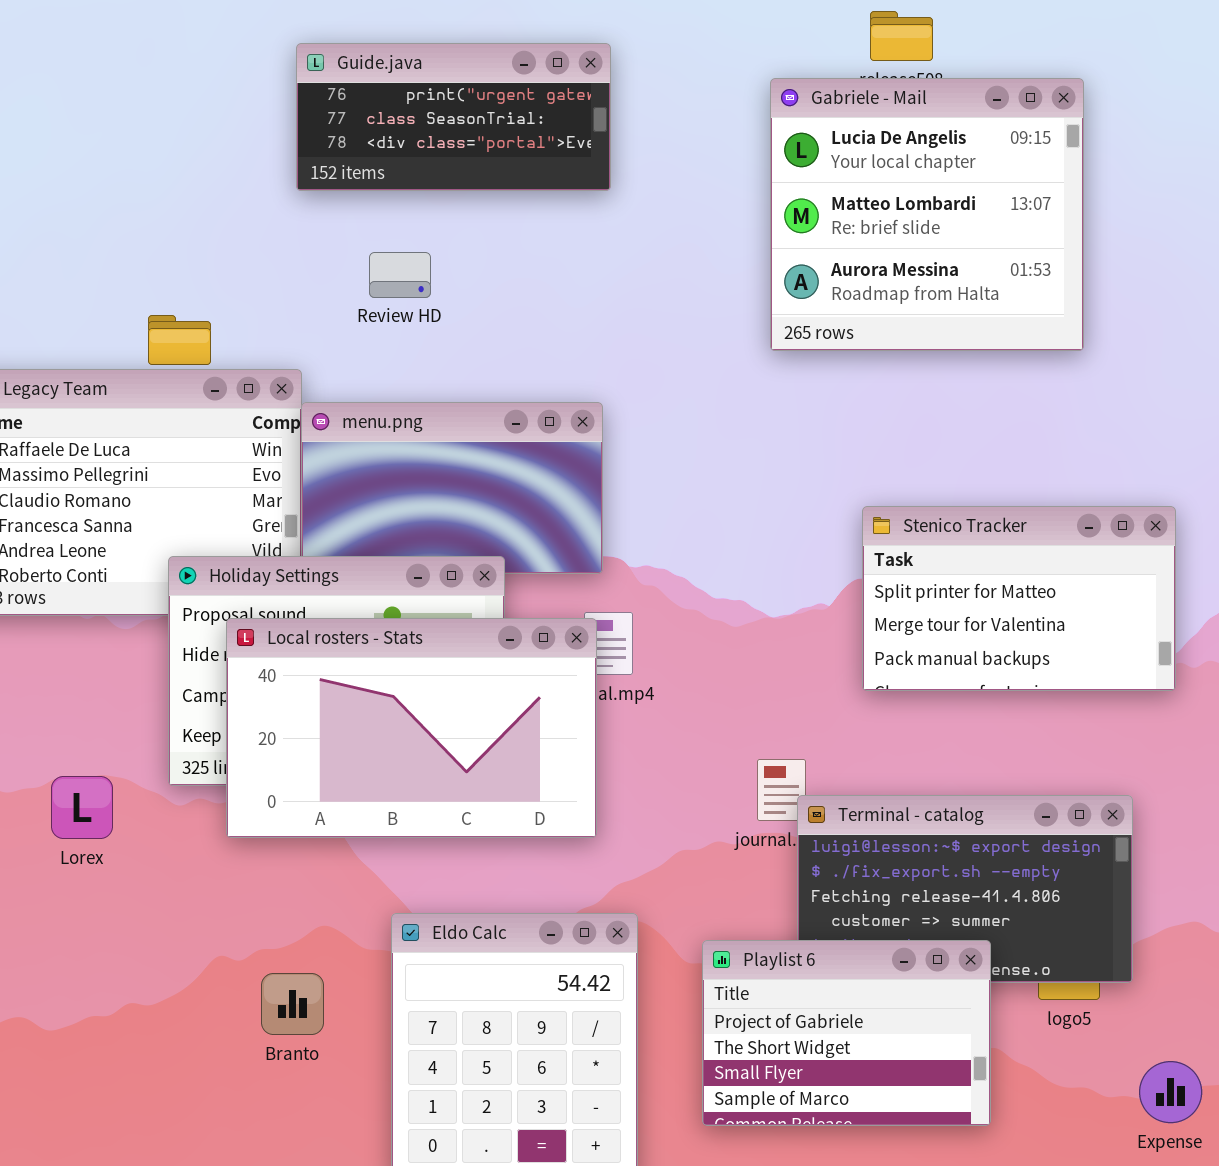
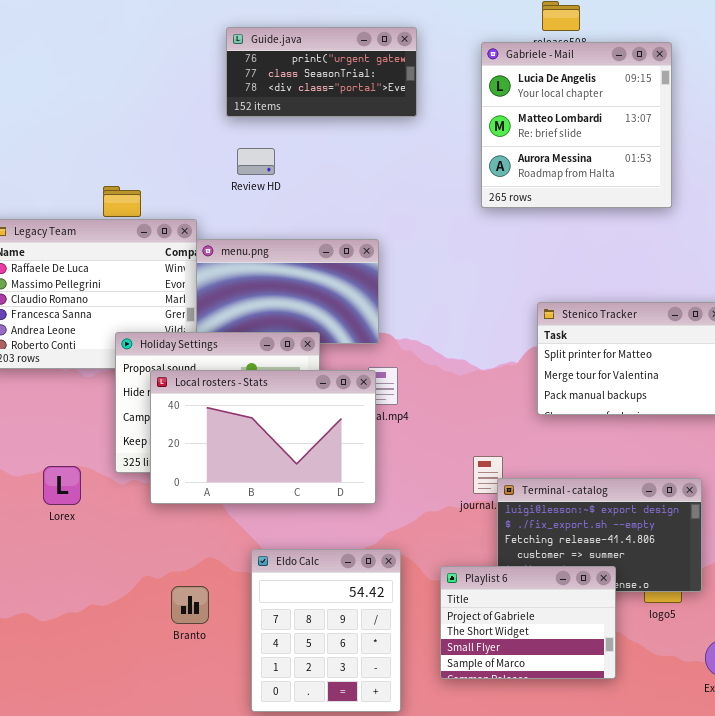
Guide.java: [296,43,611,191] -> [226,27,417,117], moved

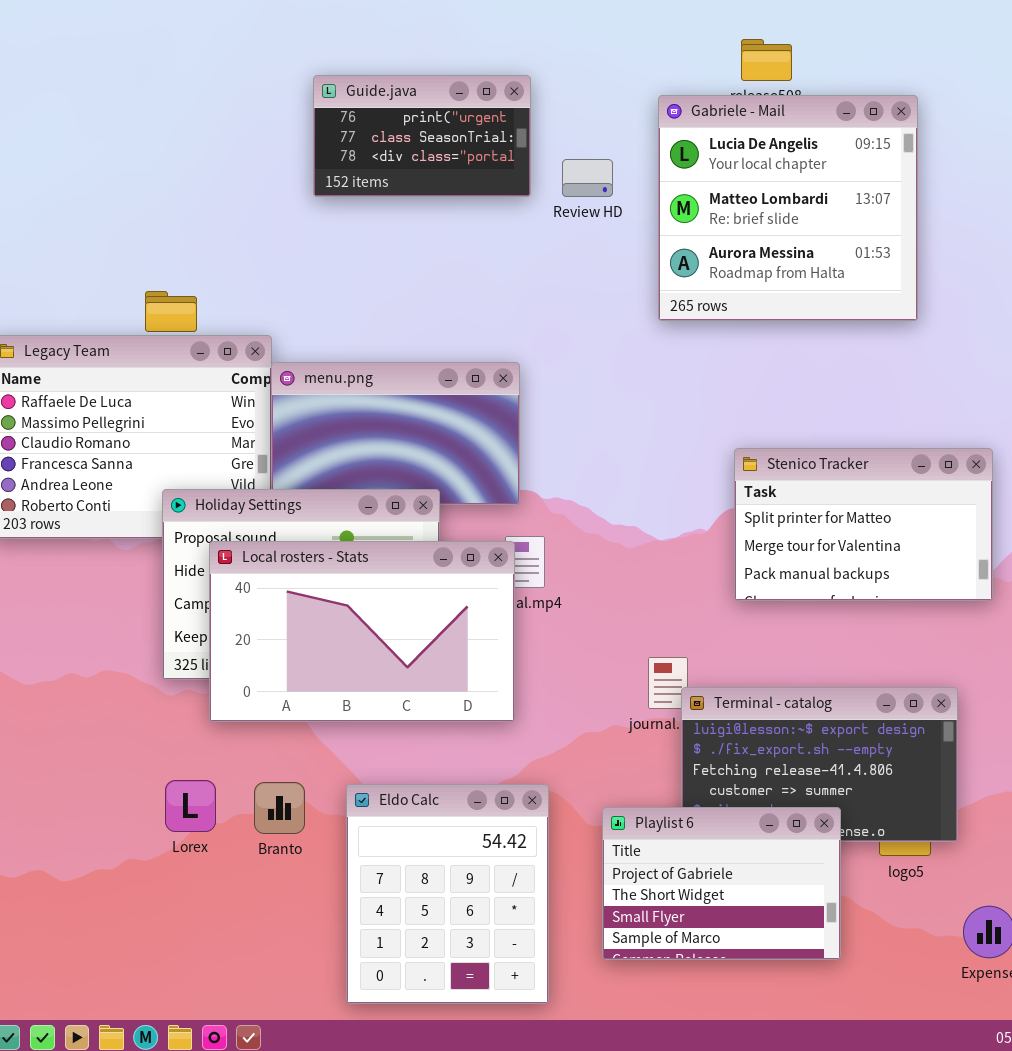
Guide.java: [226,27,417,117] -> [313,75,531,197], resized
Review HD: [237,148,275,175] -> [562,159,613,197], moved
Lorex: [43,466,81,505] -> [165,780,216,832], moved
Branto: [171,586,209,624] -> [254,782,305,834], moved

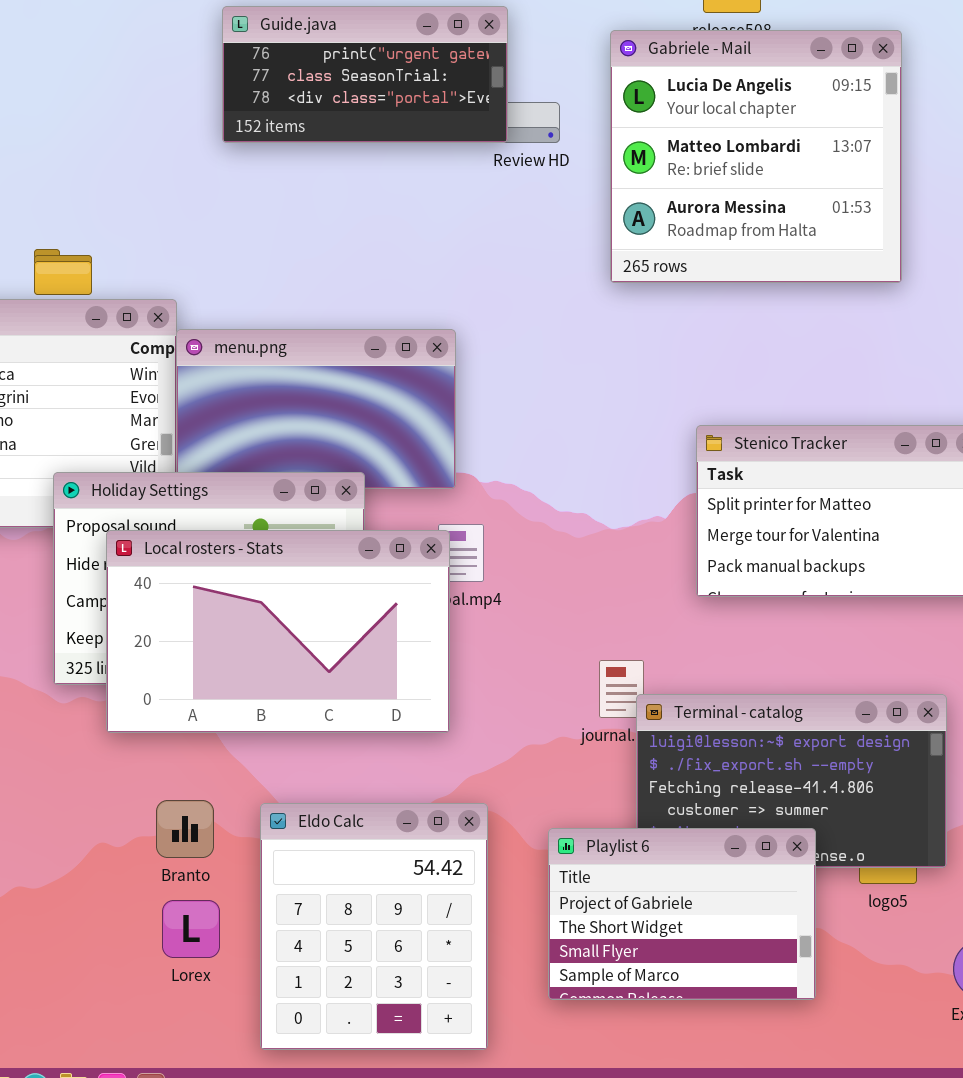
Guide.java: [313,75,531,197] -> [222,6,508,143], resized
Lorex: [165,780,216,832] -> [162,900,220,958], moved

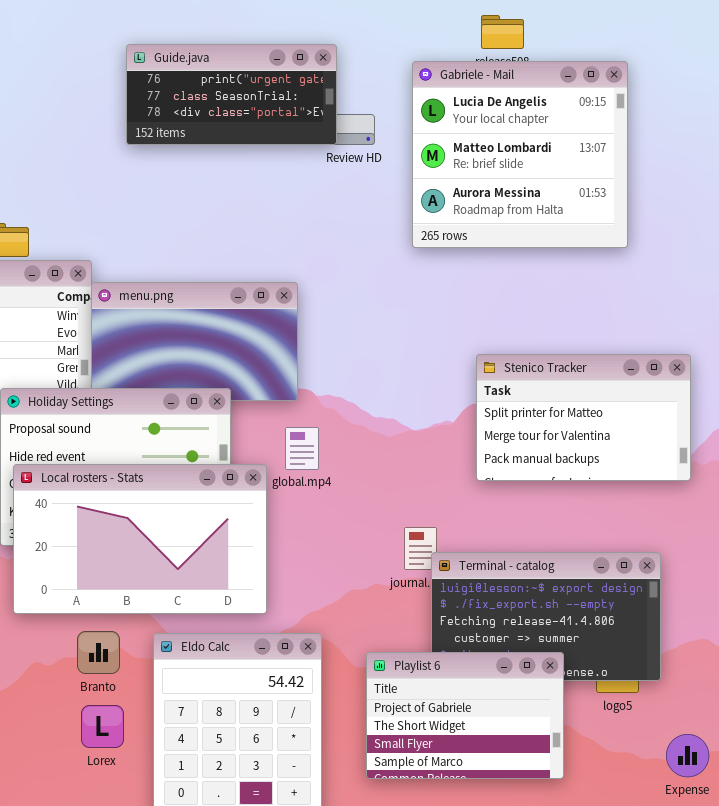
Local rosters - Stats: [106,530,450,733] -> [13,464,267,614], moved

